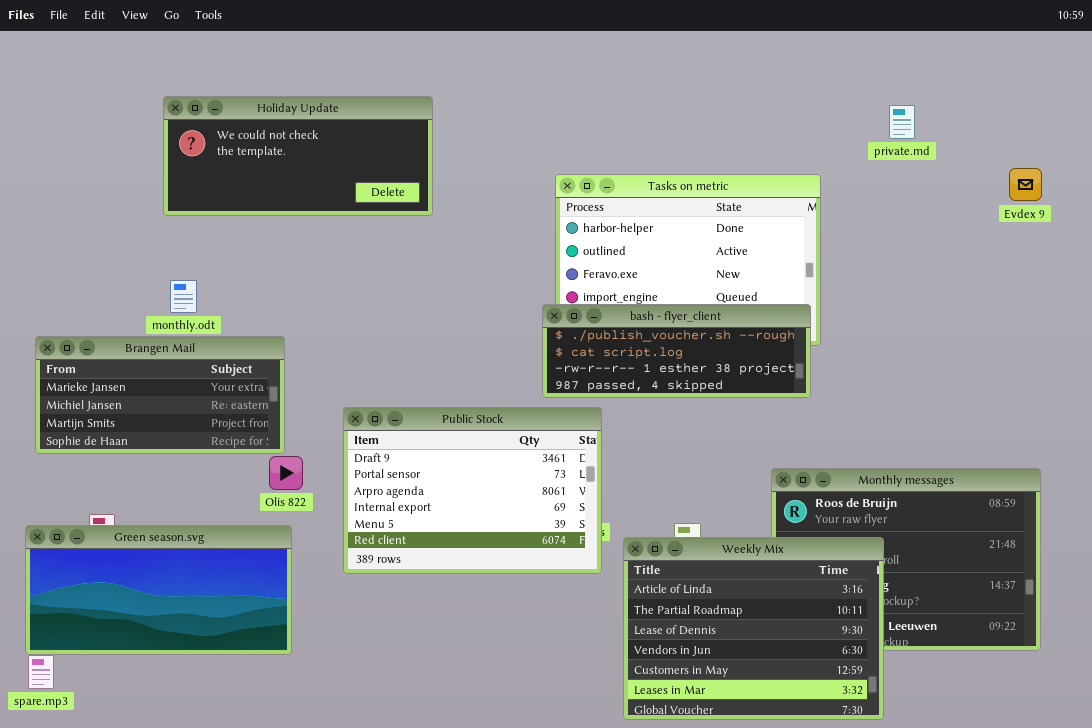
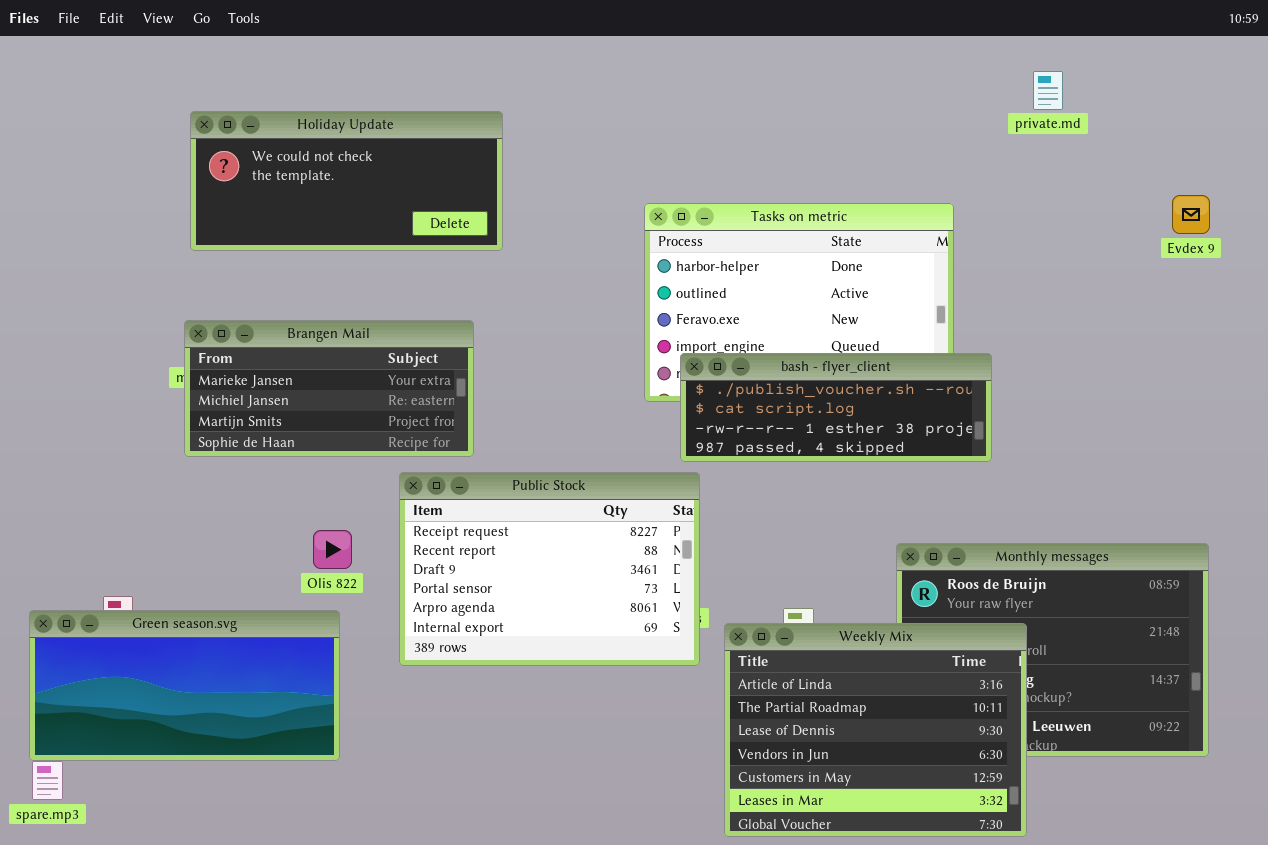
private.md: [889,105,915,139] -> [1033,71,1063,110], moved
bash - flyer_client: [542,304,811,398] -> [680,353,992,462], moved
Brangen Mail: [35,336,285,454] -> [184,320,474,457], moved
Public Stock: [343,407,602,574] -> [399,472,700,666], scrolled up 2 rows

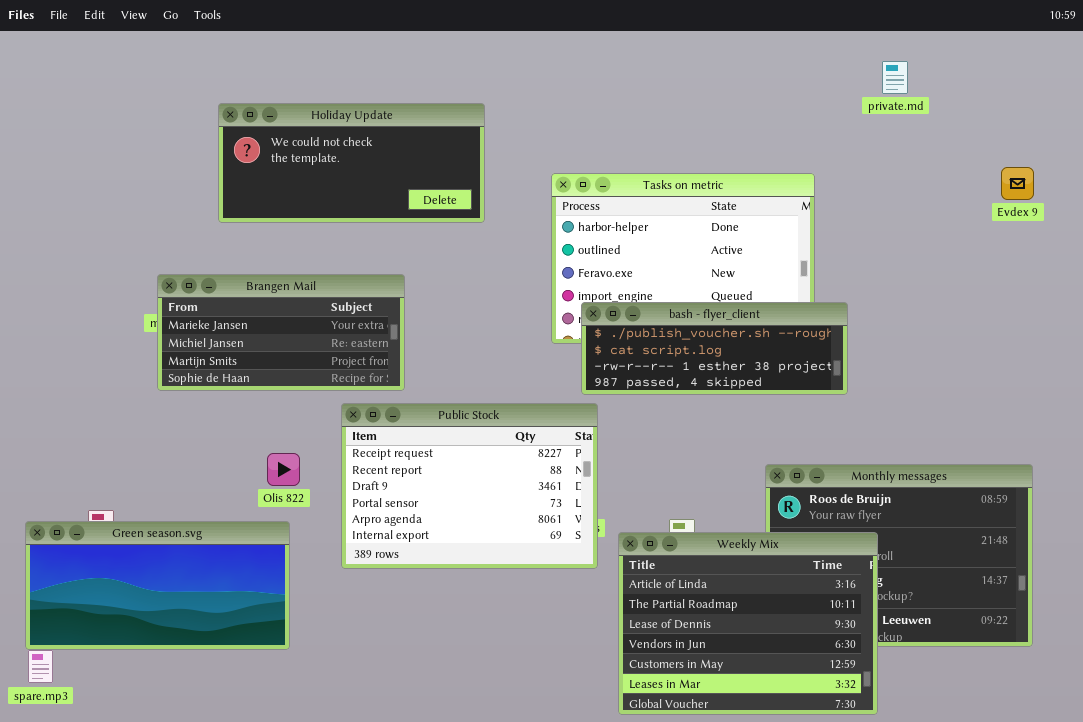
Holiday Update: [190,111,503,251] -> [218,103,485,223], moved

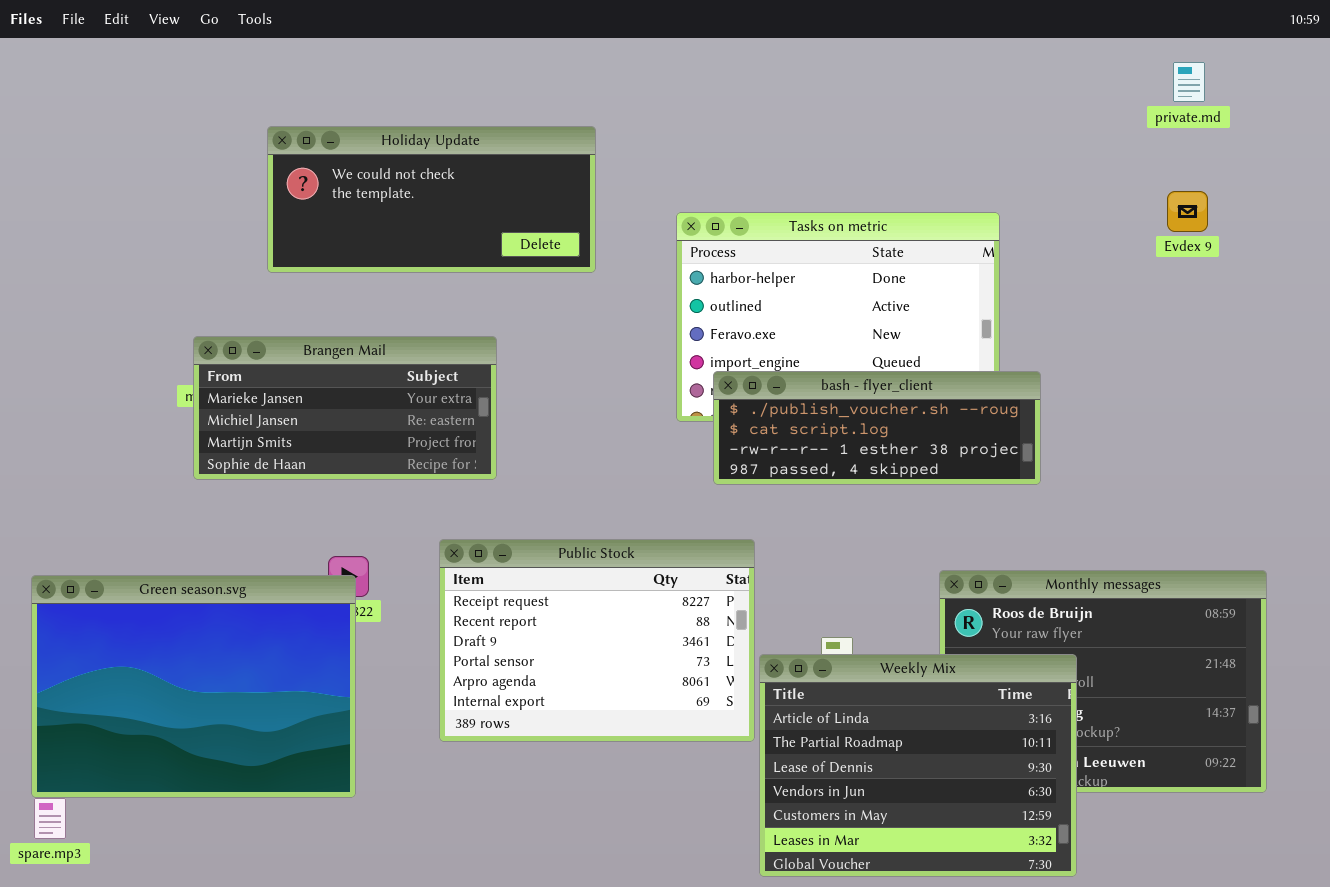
private.md: [882,61,908,94] -> [1173,62,1205,102], moved
Evdex 9: [1001,167,1034,200] -> [1167,191,1208,232], moved
Public Stock: [341,403,598,569] -> [439,539,755,742], moved
Green season.svg: [25,521,290,650] -> [31,575,356,798], resized

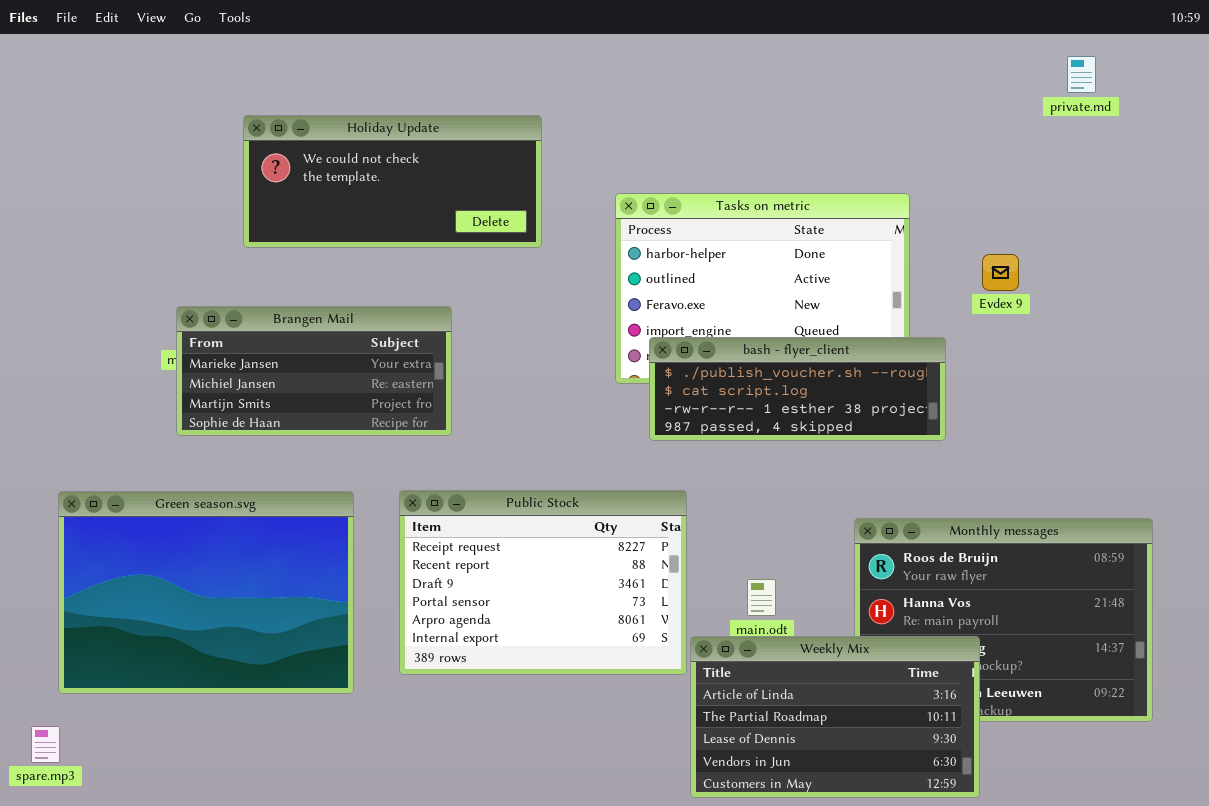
Evdex 9: [1167,191,1208,232] -> [982,254,1019,291], moved
Green season.svg: [31,575,356,798] -> [58,491,354,694], moved
Weekly Mix: [759,654,1077,877] -> [690,636,980,798], resized

